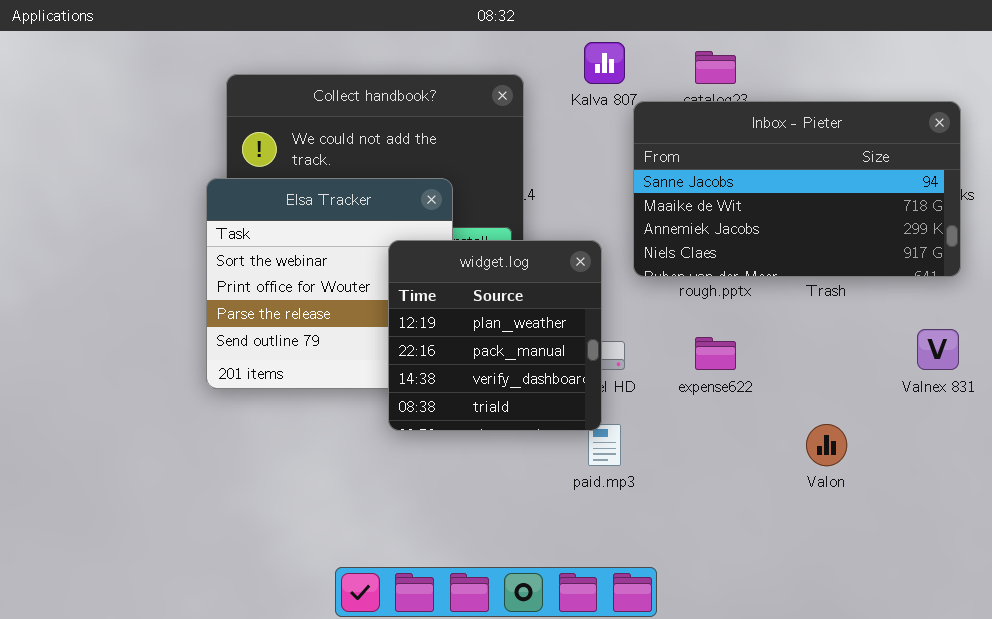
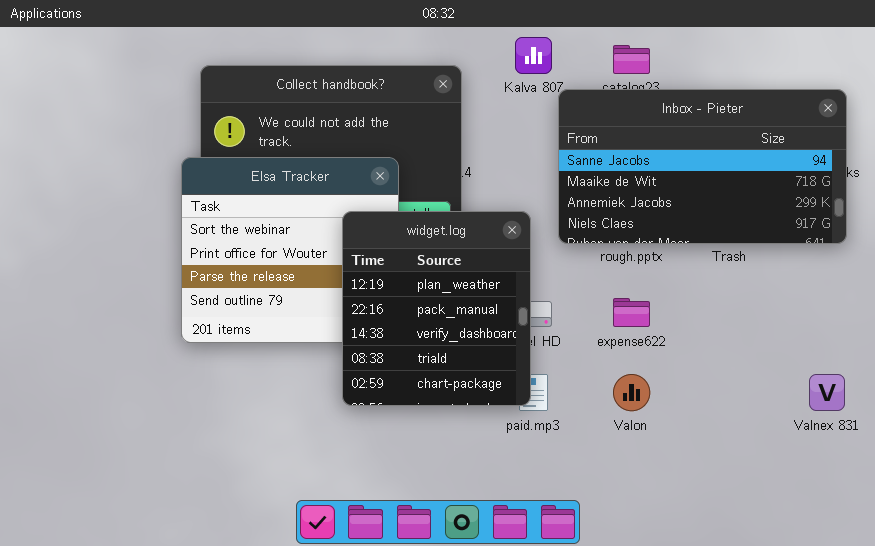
widget.log: [388,240,602,431] -> [342,211,531,406], resized
Valnex 831: [917,329,959,370] -> [809,374,845,411], moved
Valon: [806,424,847,466] -> [613,374,650,411], moved

